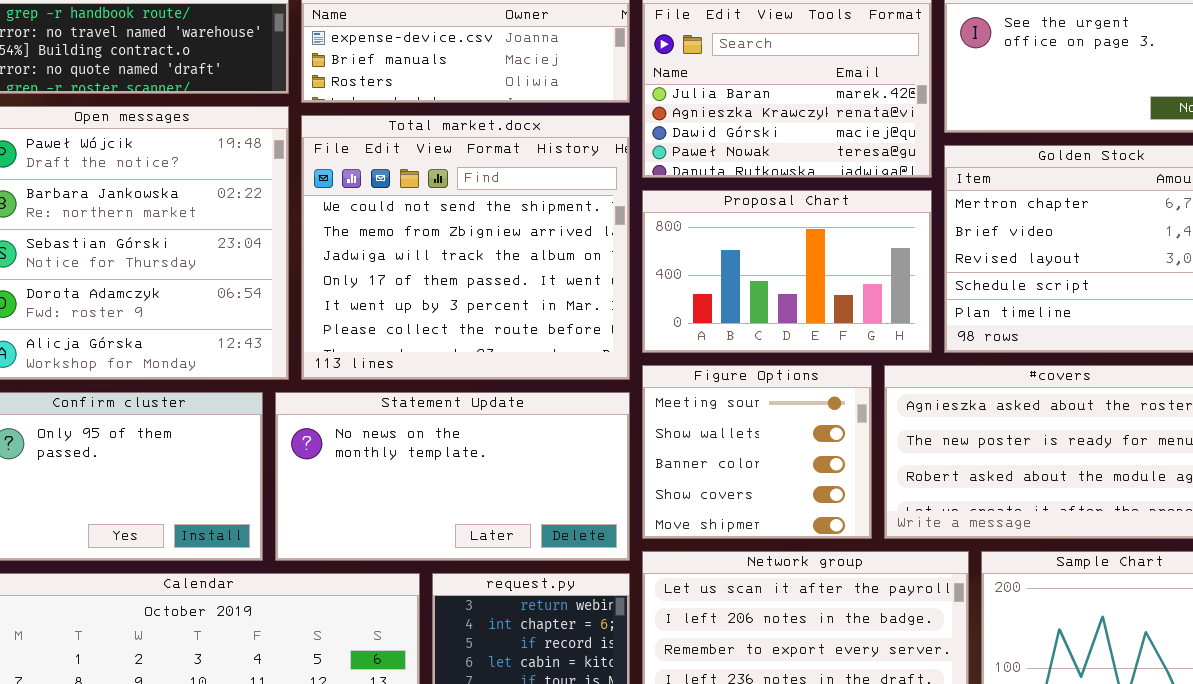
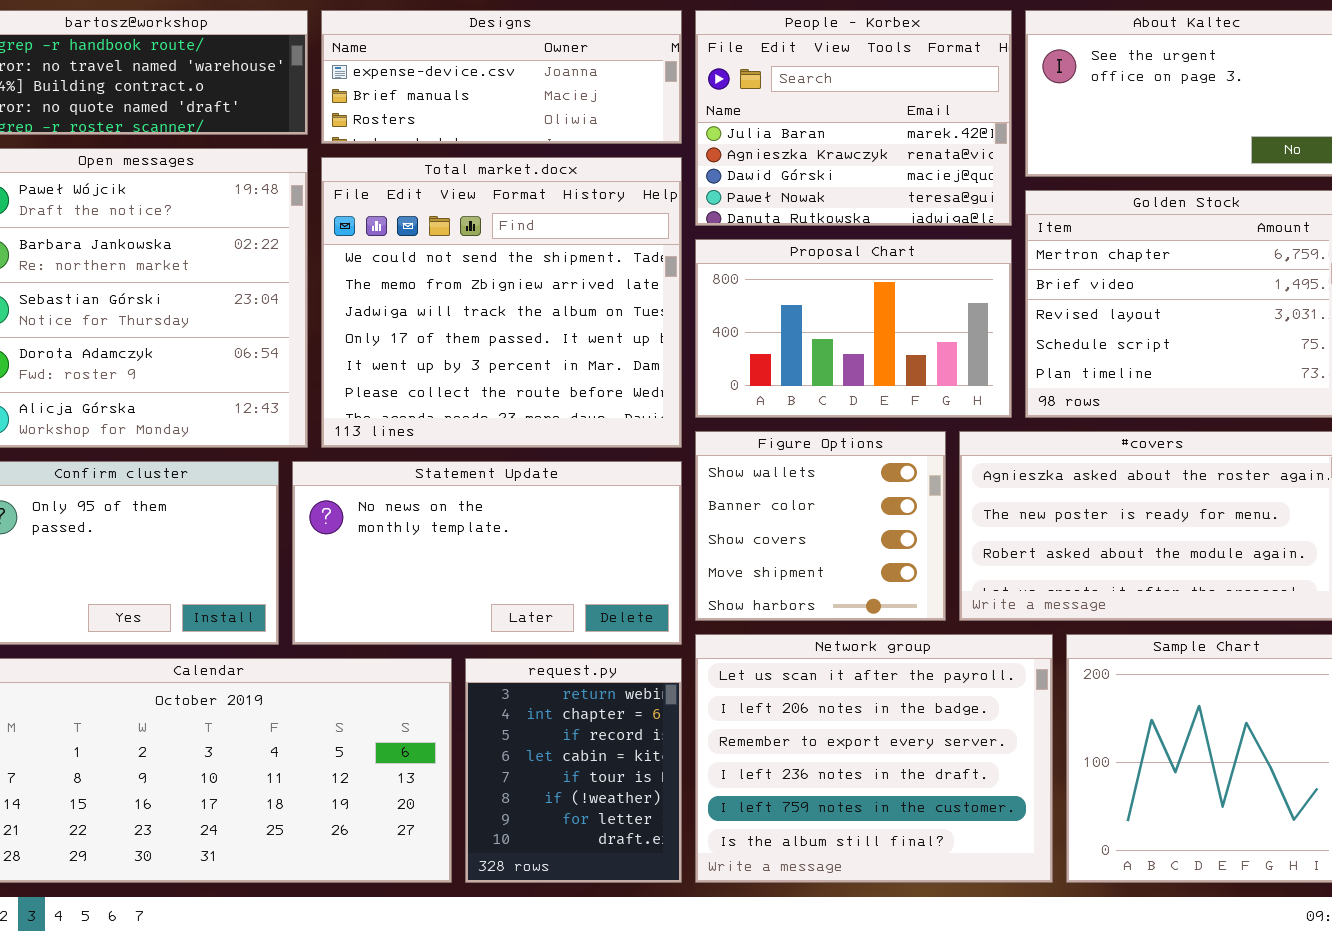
Figure Options: [642,365,872,539] -> [695,431,946,621], scrolled down 1 row

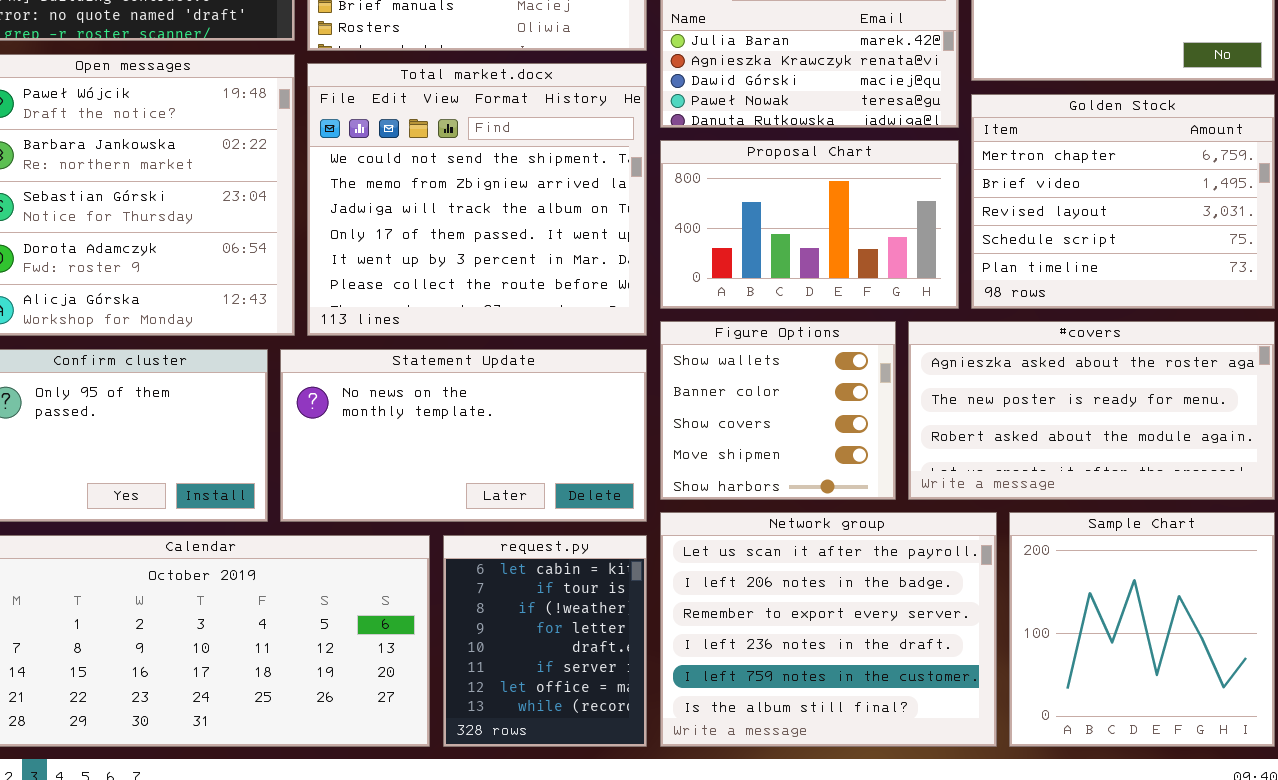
request.py: [465,658,682,883] -> [443,535,647,747], scrolled down 3 rows

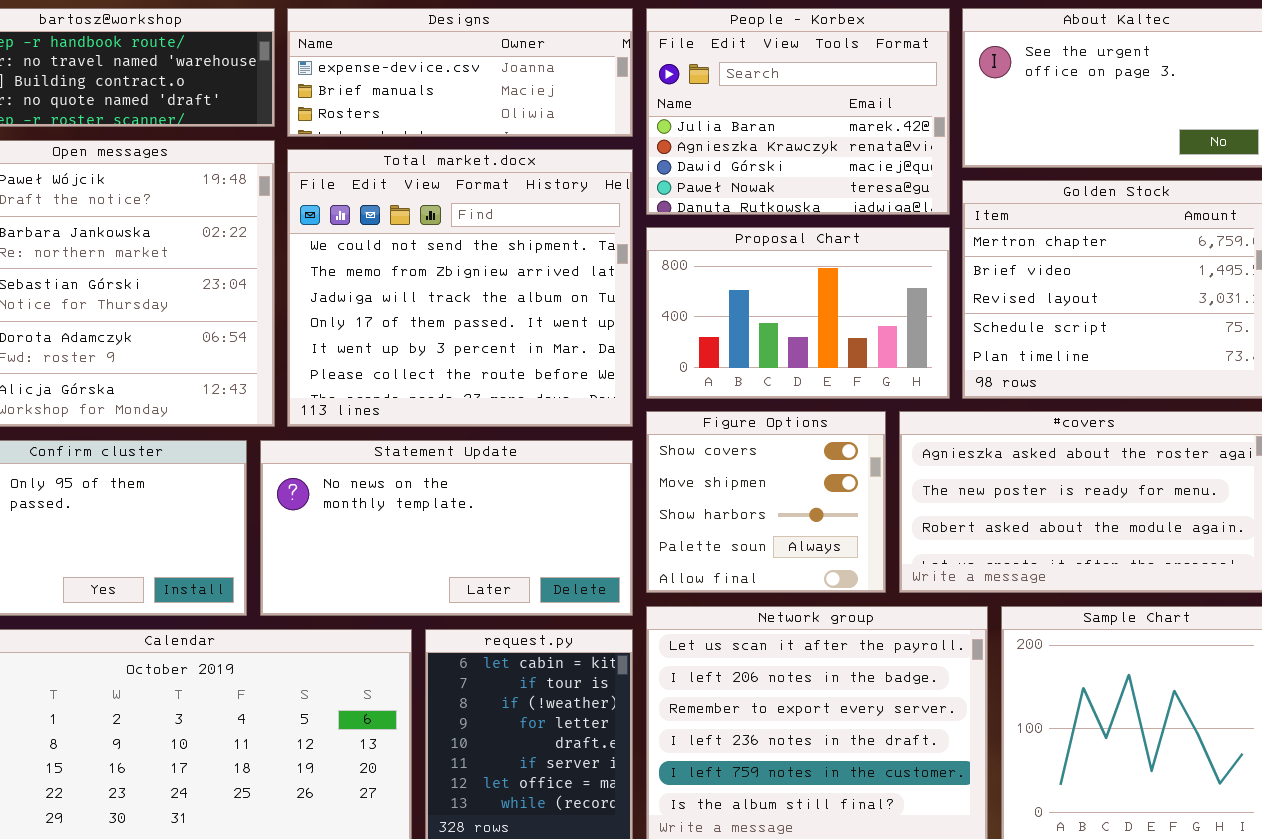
Figure Options: [660,321,896,500] -> [646,411,886,593], scrolled down 2 rows

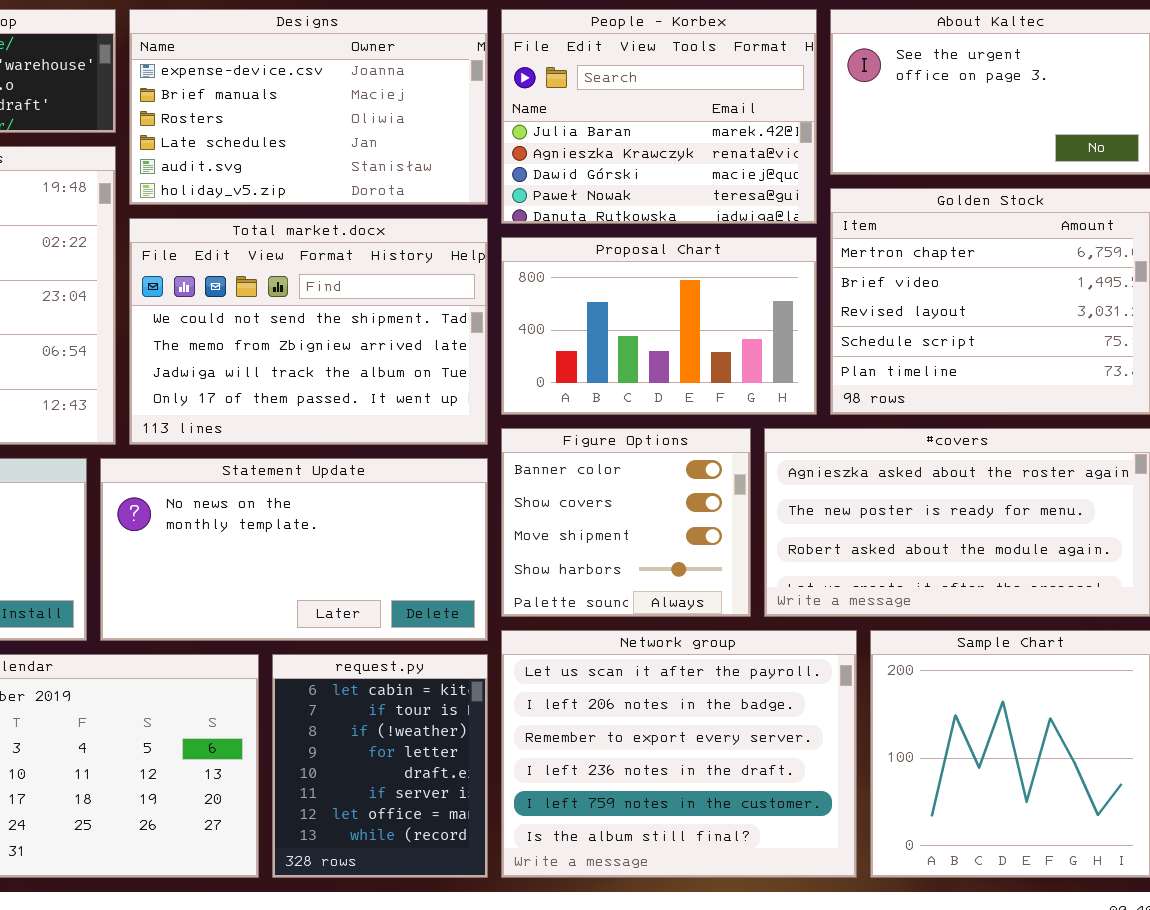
Designs: [287,8,633,137] -> [129,9,488,205], resized
Total market.docx: [287,149,633,427] -> [129,218,488,445], resized
Figure Options: [646,411,886,593] -> [501,428,751,617], scrolled up 1 row

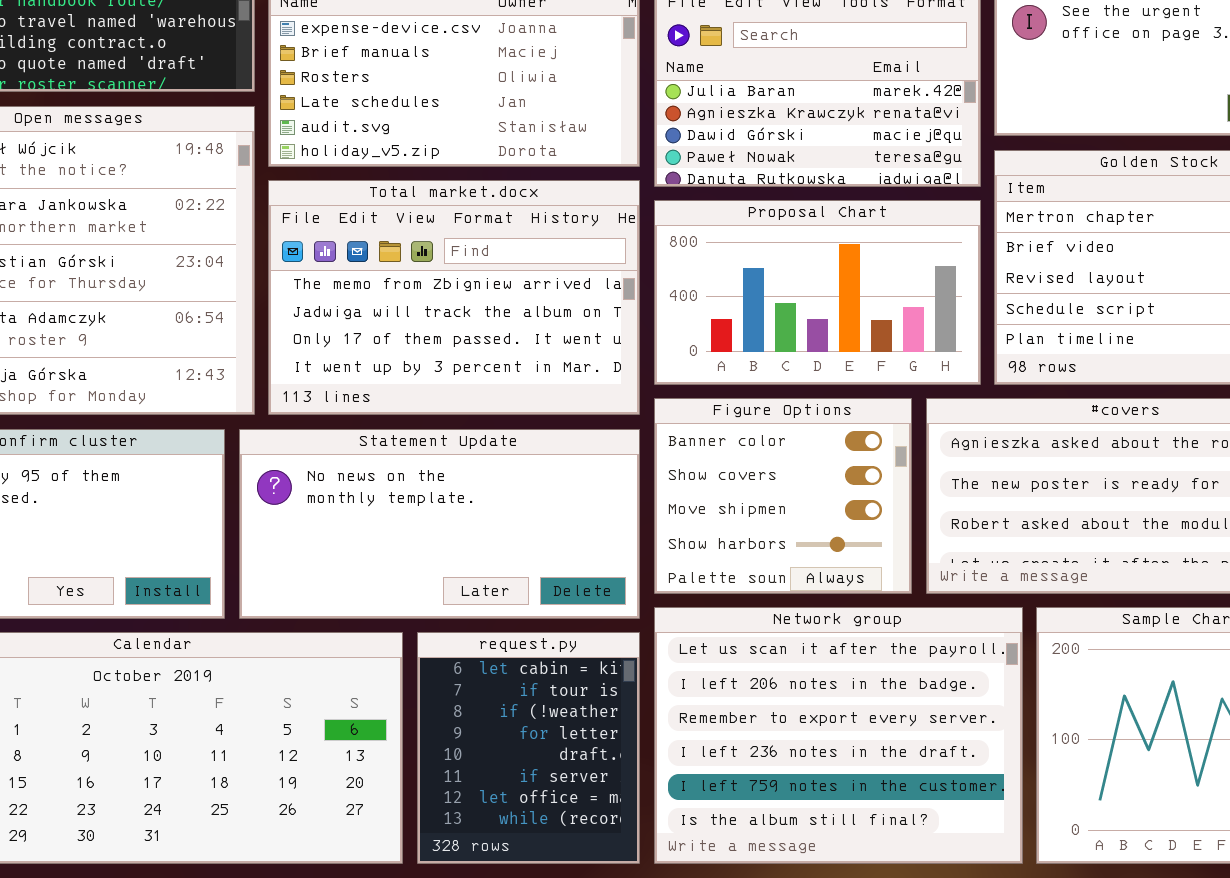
Total market.docx: [129,218,488,445] -> [268,180,640,415], scrolled down 1 row

